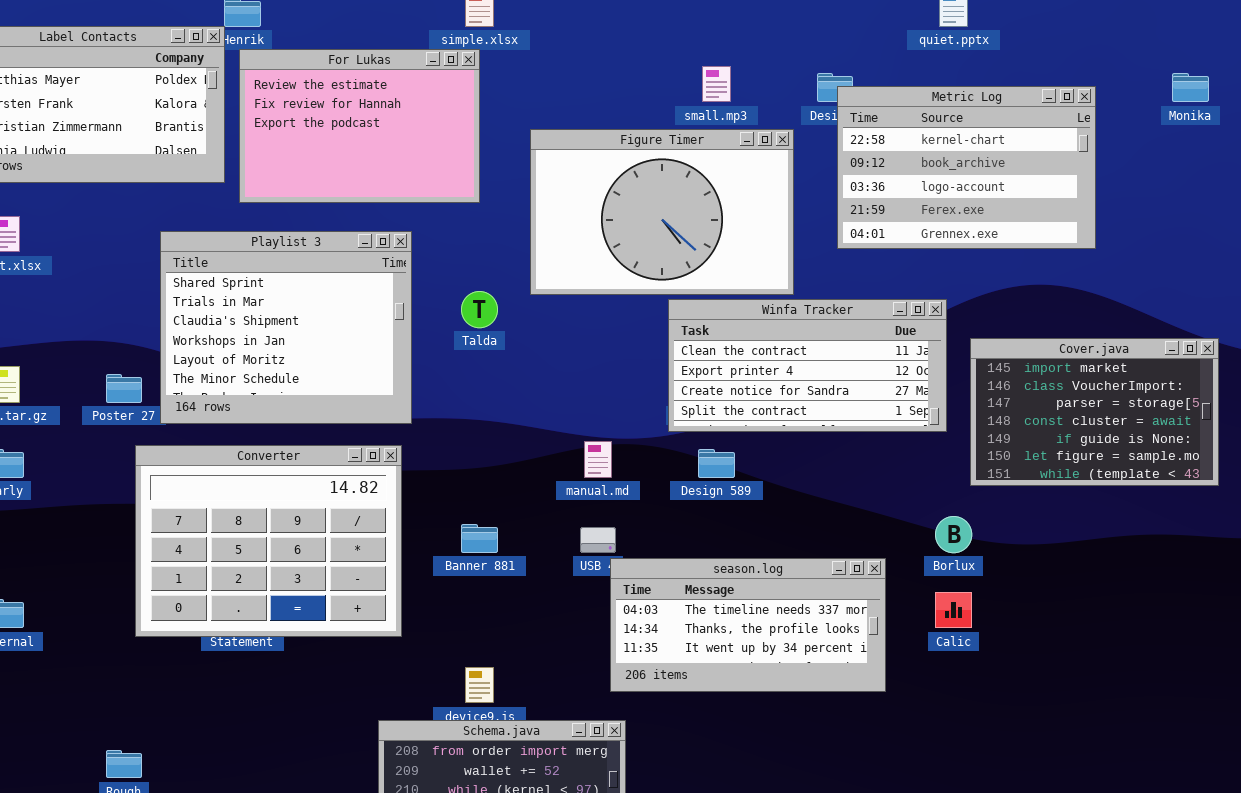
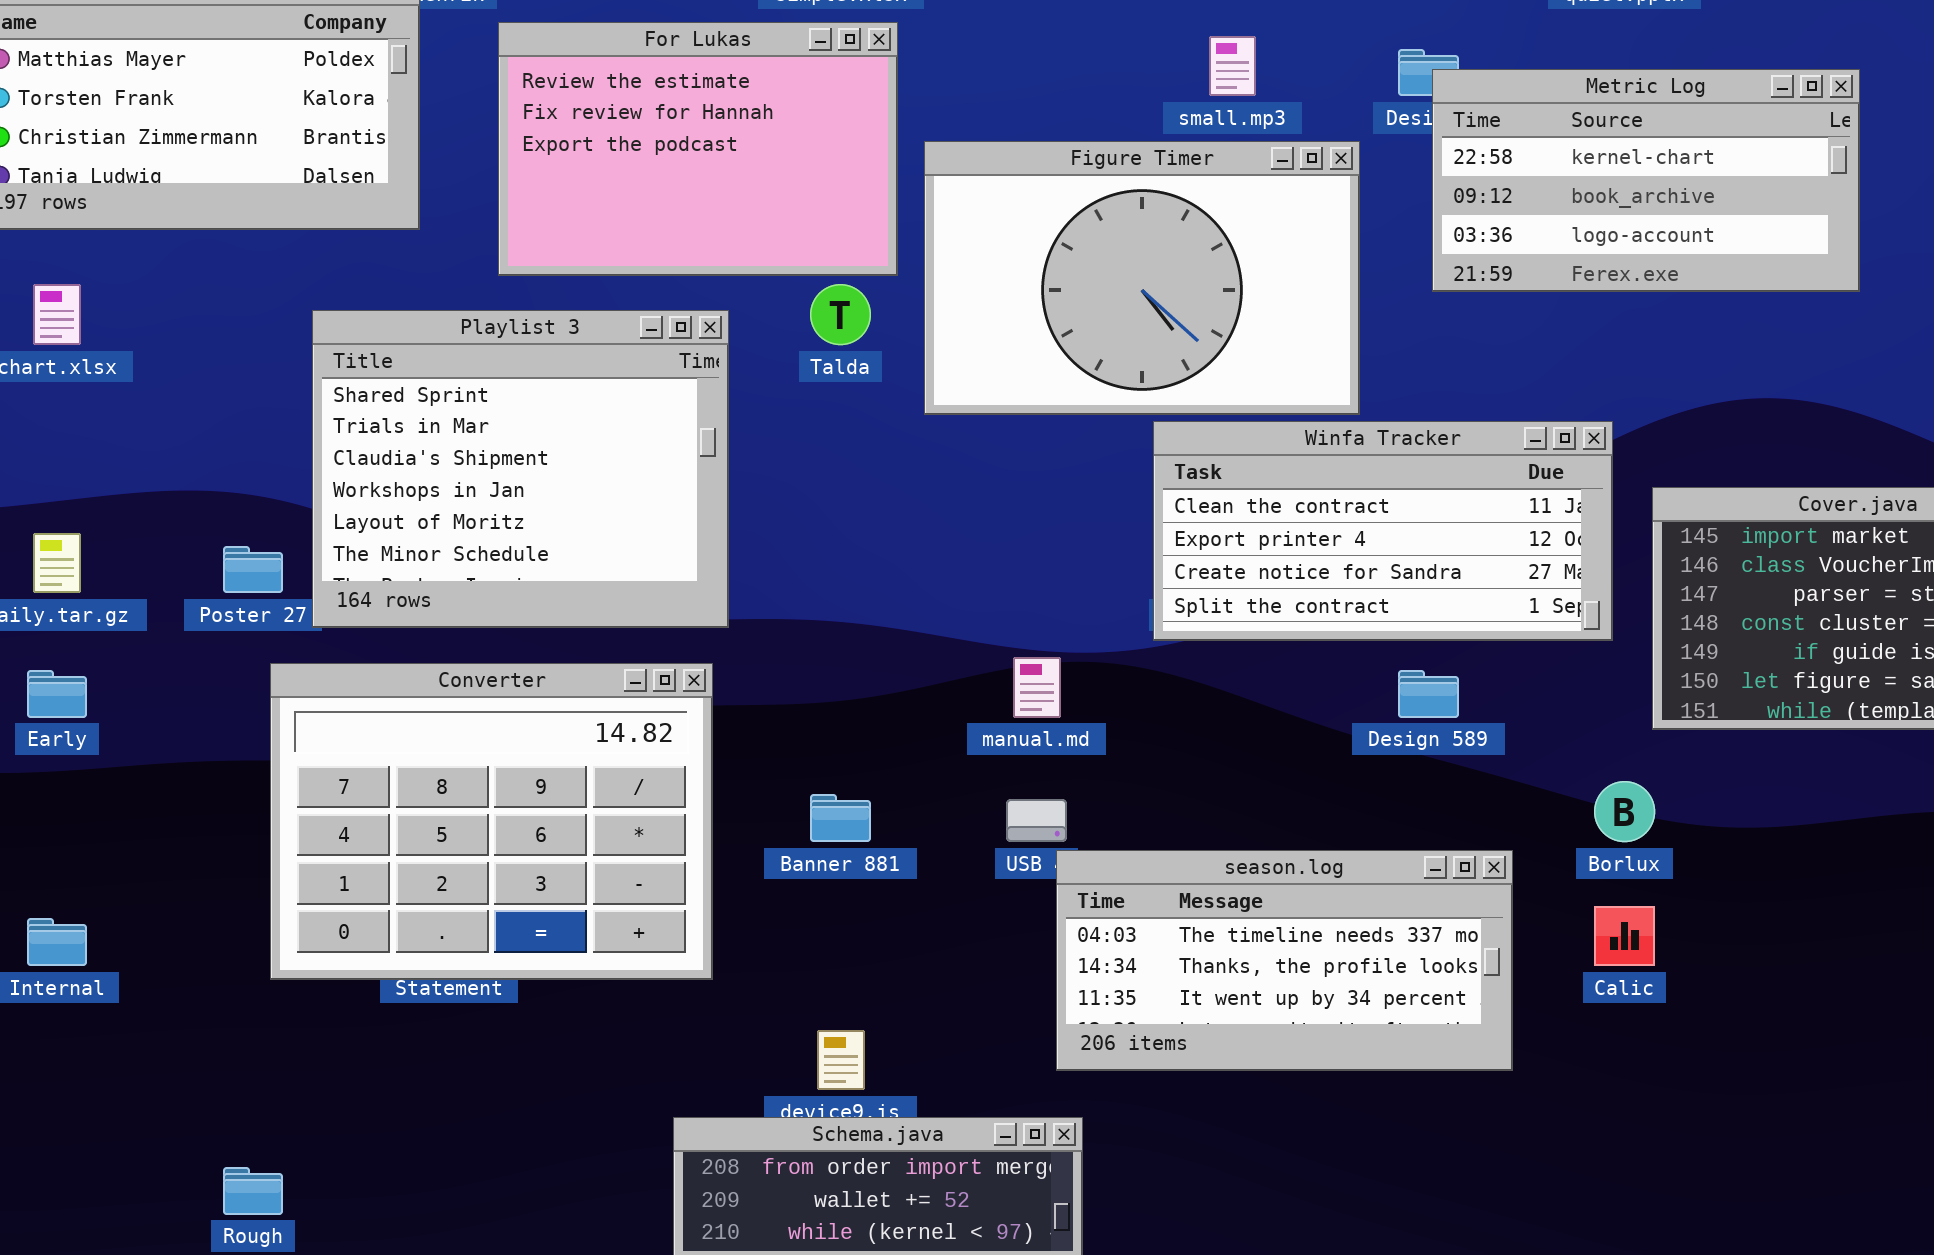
For Lukas: [239,49,480,203] -> [498,22,898,276], moved
Metric Log: [837,86,1096,249] -> [1432,69,1860,292], resized
Talda: [461,291,498,328] -> [810,284,871,345], moved
Design 589: [698,449,735,478] -> [1398,670,1459,718], moved

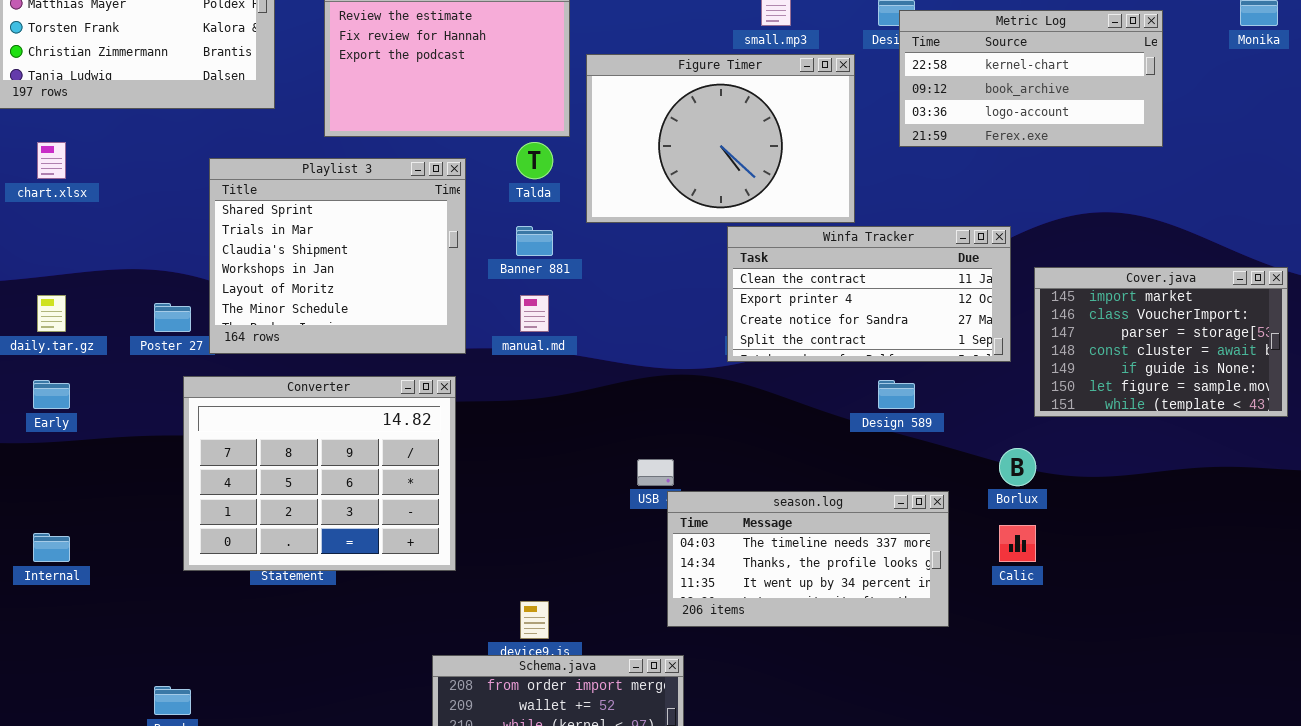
manual.md: [1013,657,1061,718] -> [520,295,549,332], moved
Banner 881: [810,794,871,842] -> [516,226,553,256], moved

